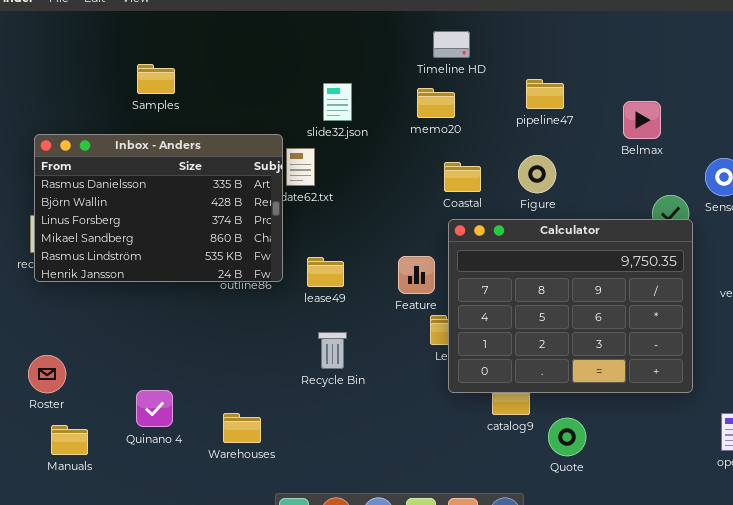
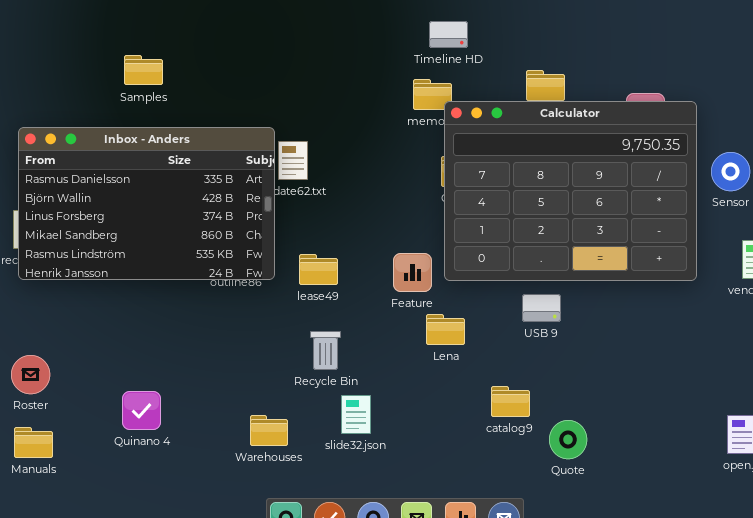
slide32.json: [323,83,352,121] -> [341,395,371,434], moved
Calculator: [448,219,693,393] -> [444,101,697,281], moved
Warehouses: [223,413,261,443] -> [250,415,288,446], moved
Manuals: [51,425,88,455] -> [14,427,53,458], moved

